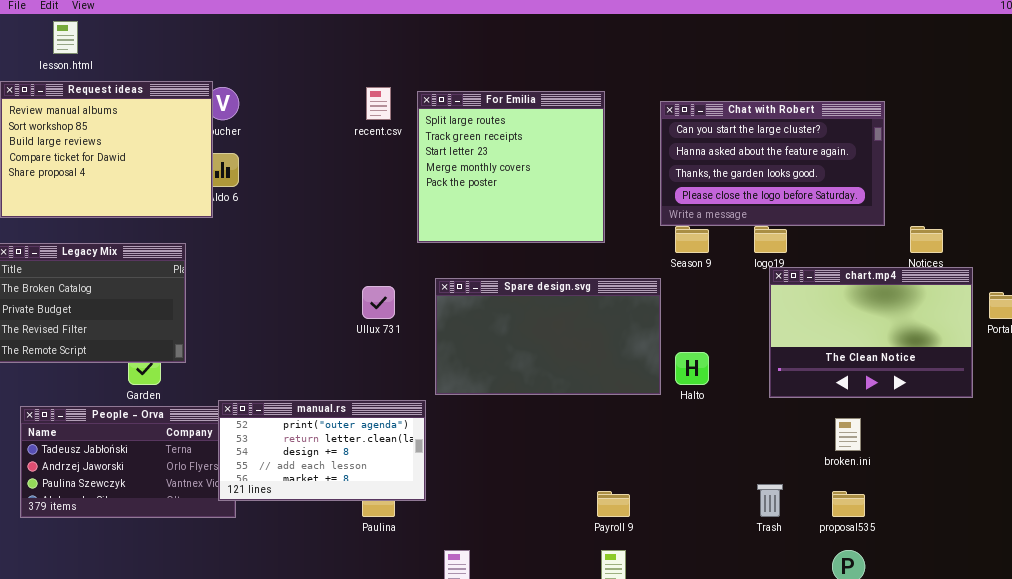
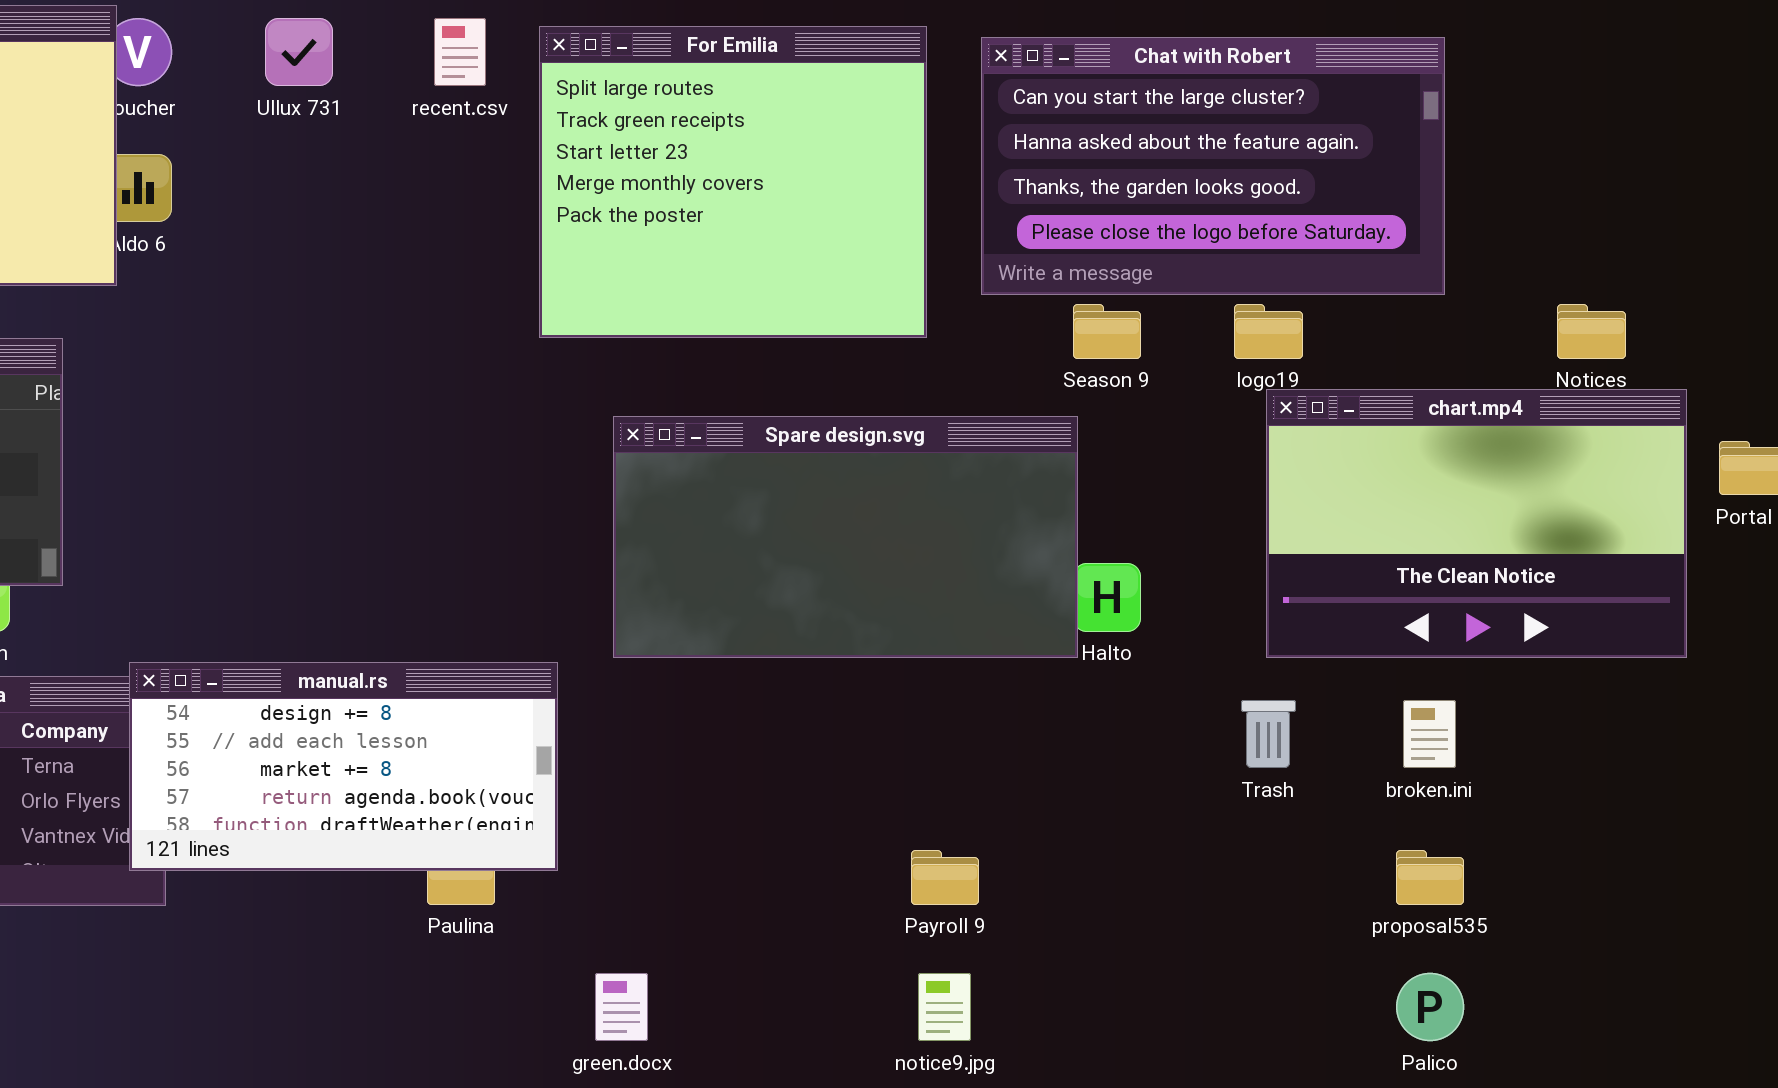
Chat with Robert: [660,101,885,226] -> [981,37,1445,295], moved
Spare design.svg: [435,278,661,395] -> [613,416,1078,658], moved
Ullux 731: [362,286,395,319] -> [265,18,333,86], moved
manual.rs: [218,400,426,501] -> [129,662,558,871], scrolled down 2 rows
Trash: [757,484,783,517] -> [1241,700,1296,768], moved

